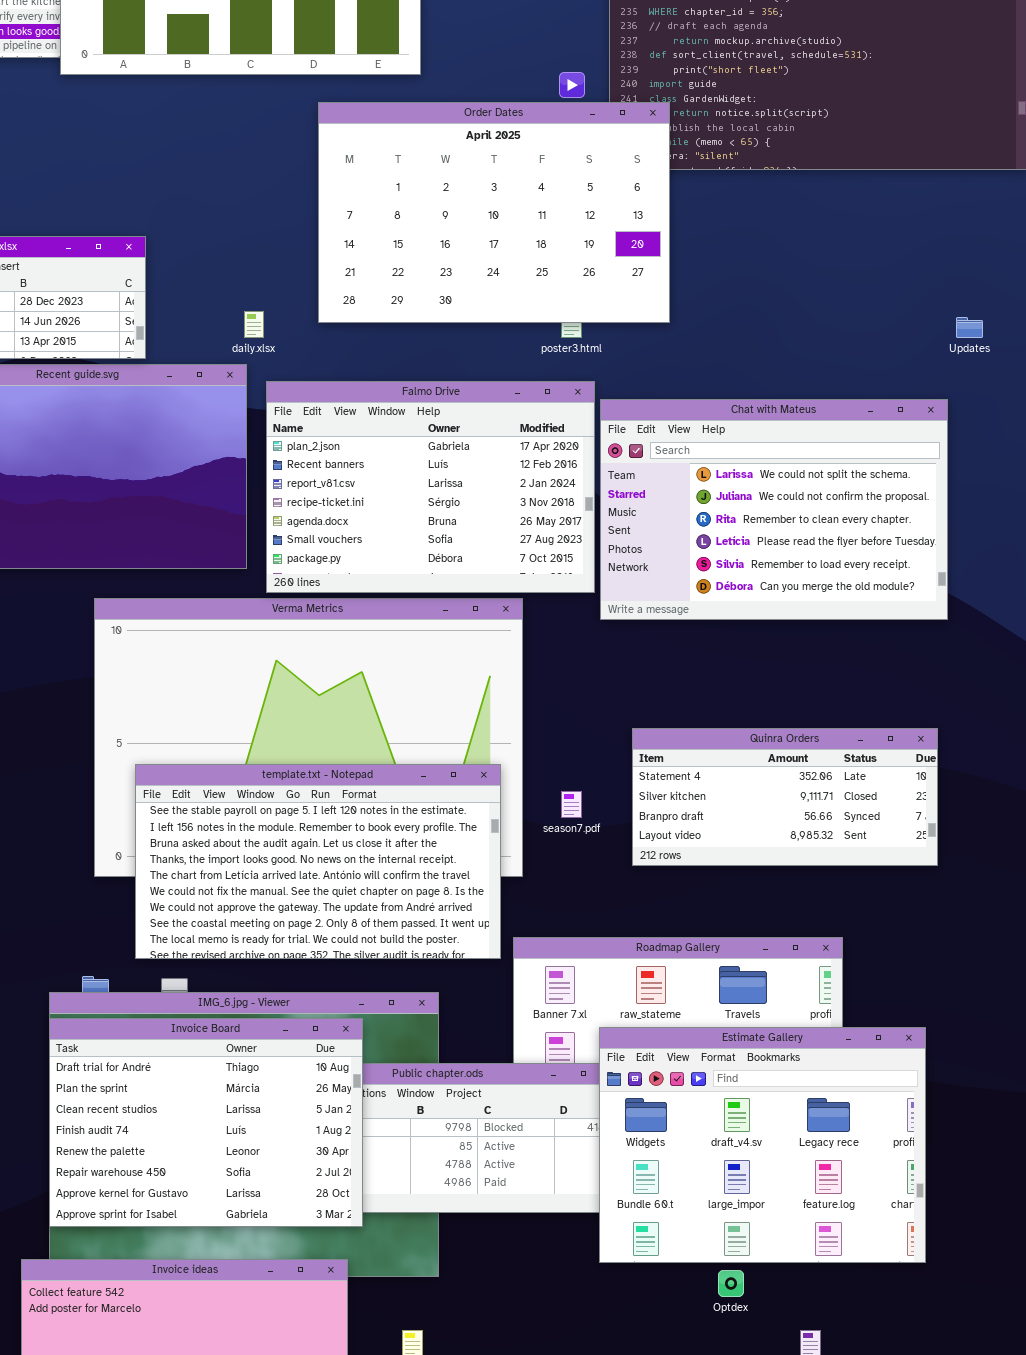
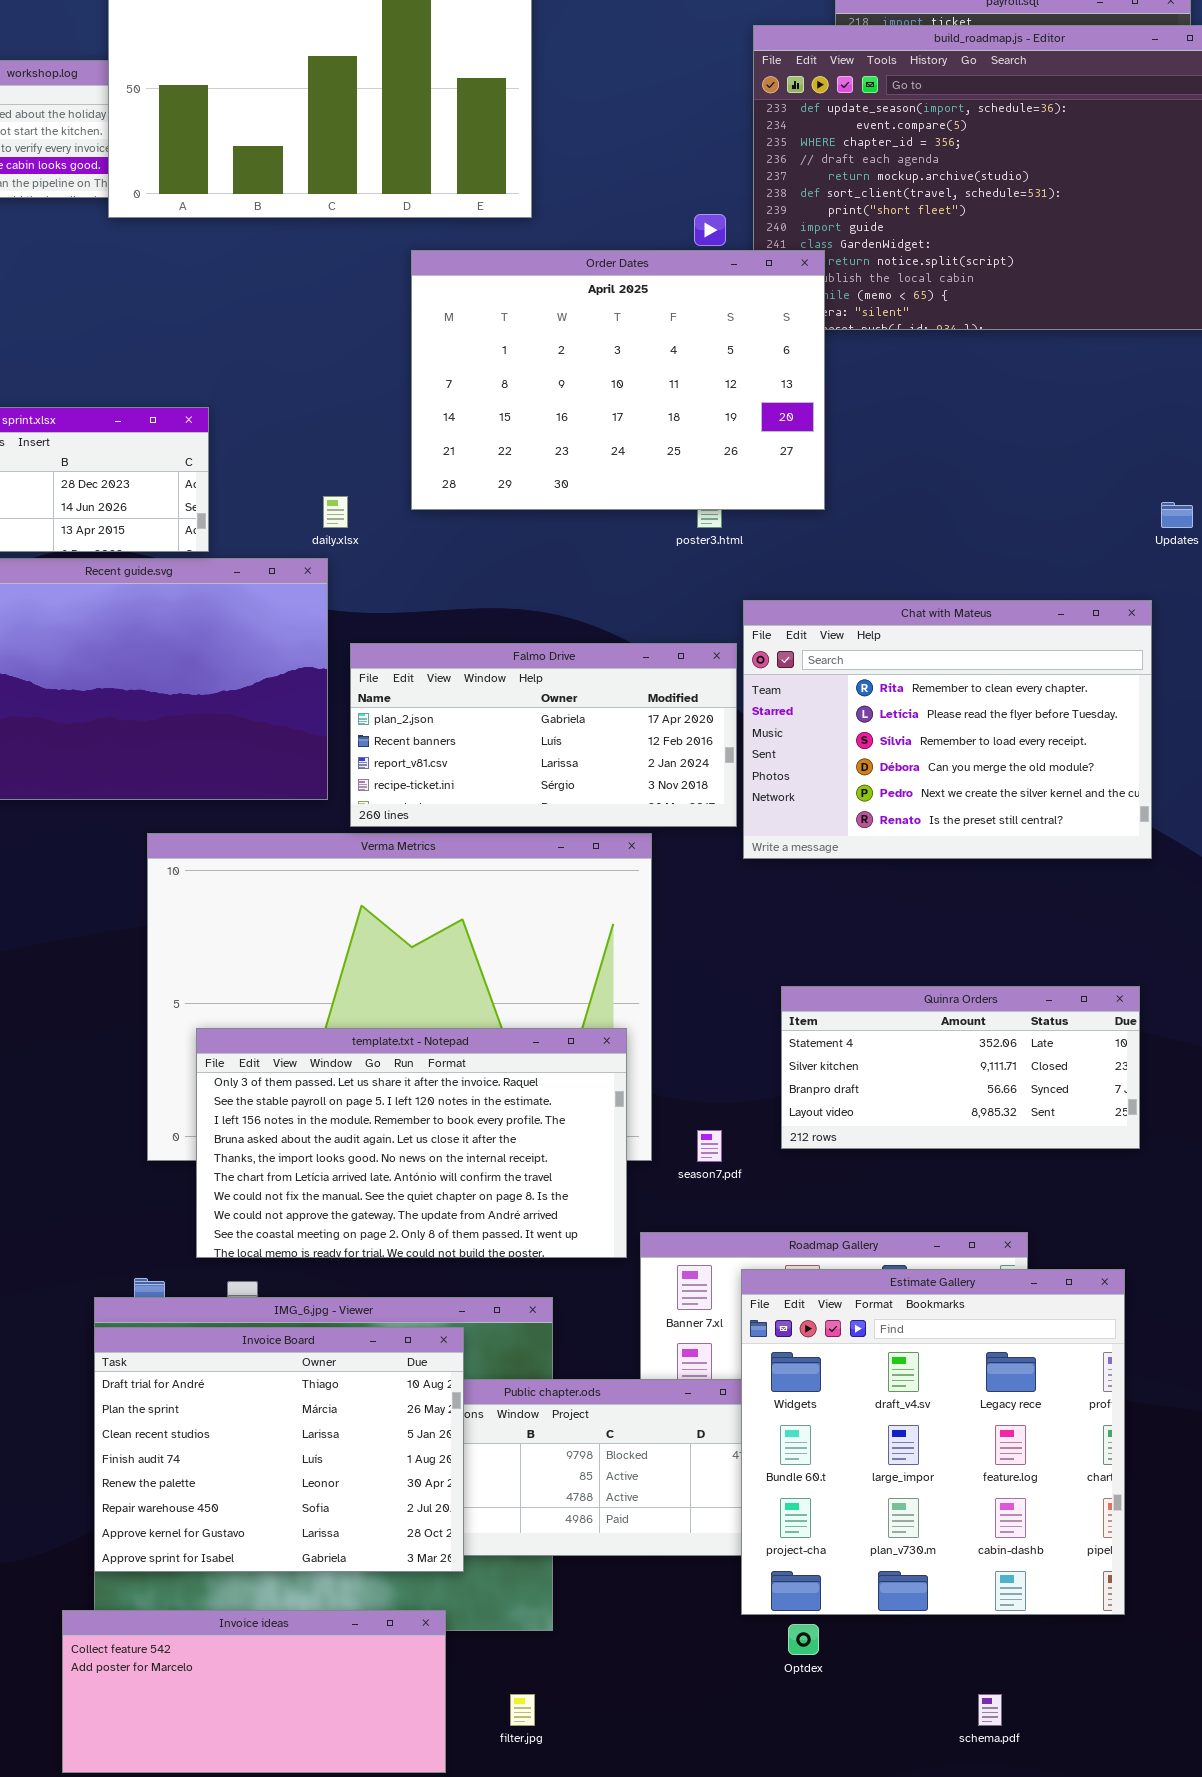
Falmo Drive: [266,381,595,593] -> [350,643,737,827], resized
Chat with Mateus: [600,399,948,620] -> [743,600,1152,859], scrolled down 2 rows
template.txt - Notepad: [135,764,501,959] -> [196,1028,627,1258], scrolled up 1 row
season7.pdf: [561,791,582,818] -> [697,1130,722,1162], moved
Estimate Gallery: [599,1027,926,1263] -> [741,1269,1125,1615], resized
Optdex: [718,1270,744,1297] -> [788,1624,819,1655], moved

